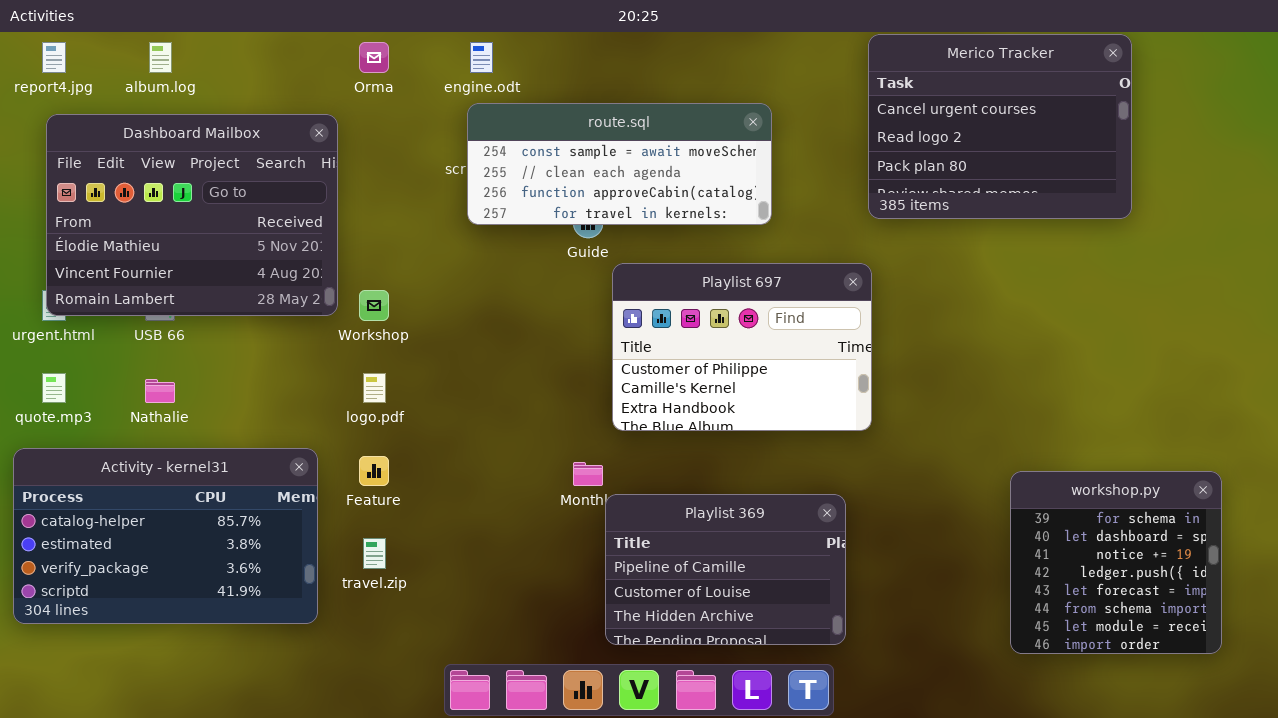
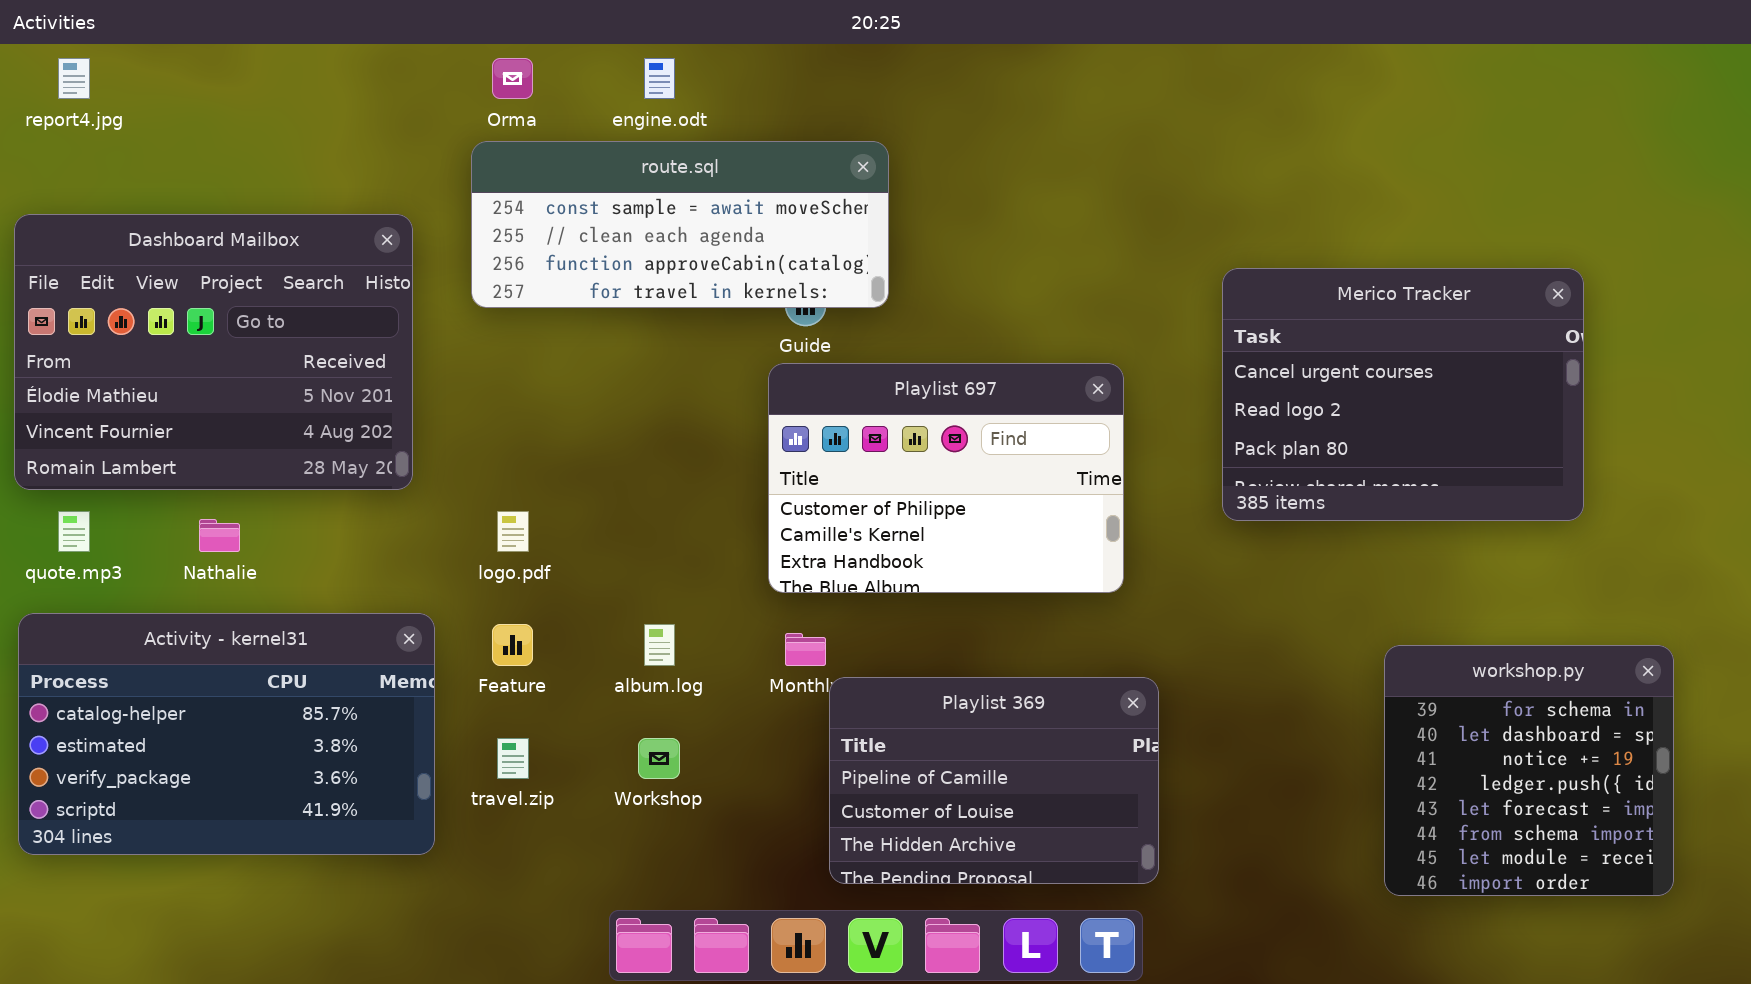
Merico Tracker: [868,34,1132,219] -> [1222,268,1584,521], moved
album.log: [149,42,172,73] -> [644,624,675,666], moved
route.sql: [467,103,772,225] -> [471,141,889,308], moved
Dashboard Mailbox: [46,114,338,316] -> [14,214,413,490], moved
Playlist 697: [612,263,872,431] -> [768,363,1124,593], moved
Workshop: [359,290,389,321] -> [638,738,680,779], moved

